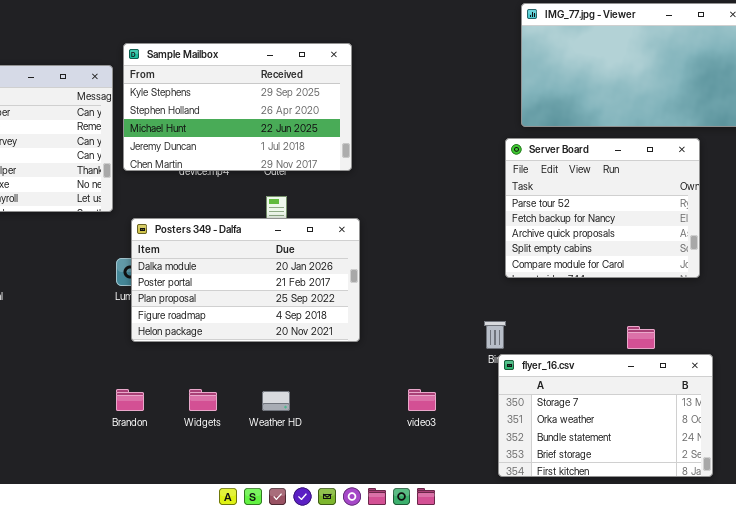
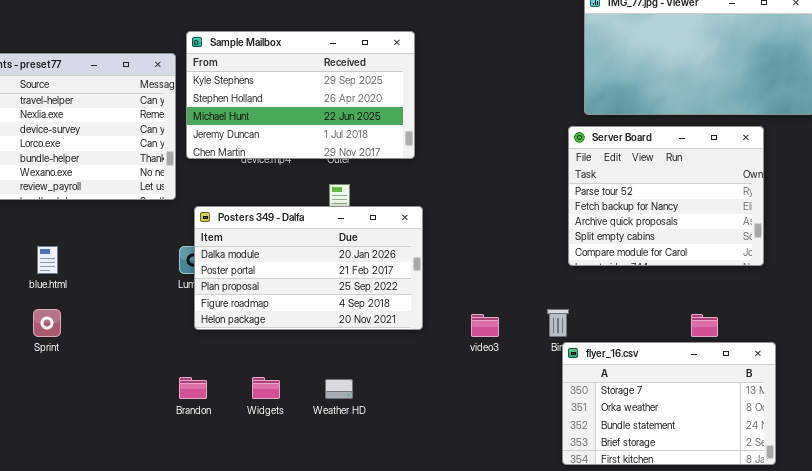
video3: [408,389,436,411] -> [471,314,499,337], moved

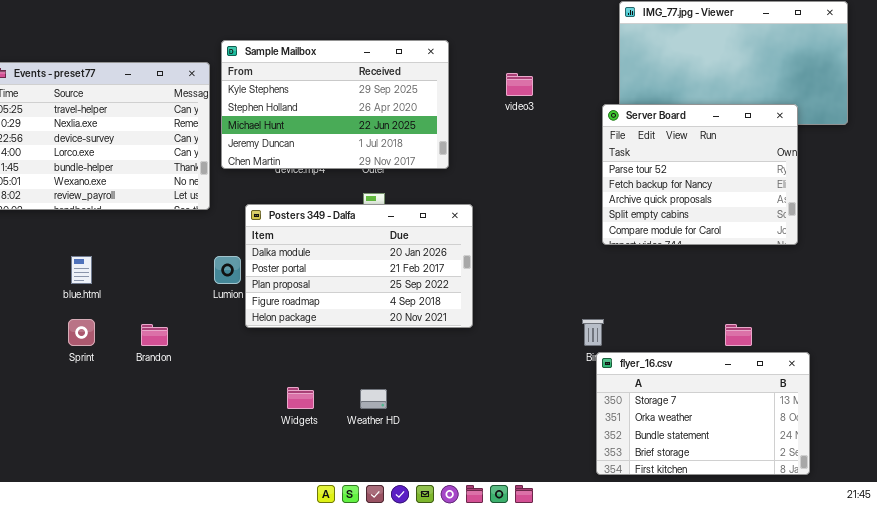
Server Board: [568,126,764,266] -> [602,104,798,245], moved
Posters 349 - Dalfa: [194,206,423,330] -> [245,204,473,328], moved
video3: [471,314,499,337] -> [506,73,533,96], moved
Brandon: [179,377,207,399] -> [141,324,168,346], moved

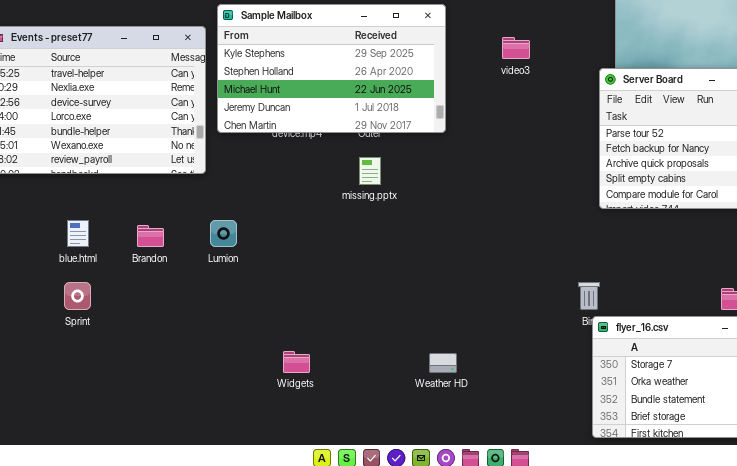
Posters 349 - Dalfa: [245,204,473,328] -> none, closed
Brandon: [141,324,168,346] -> [137,225,164,247], moved
Weather HD: [360,389,387,409] -> [429,353,457,373], moved

